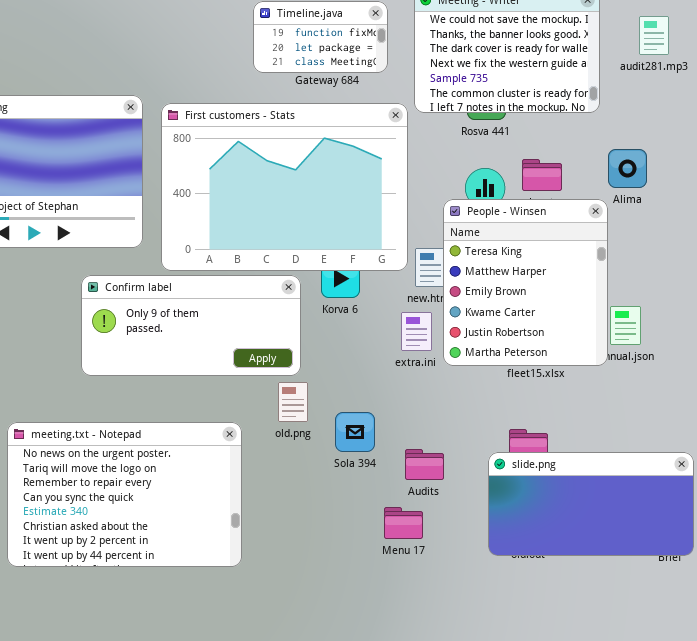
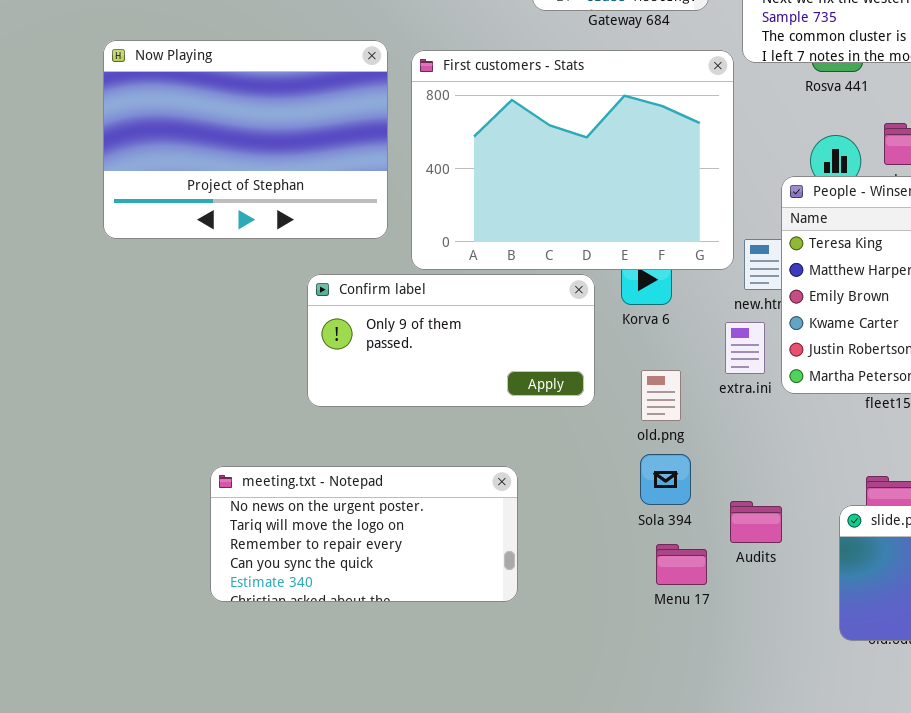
old.png: [278,382,308,422] -> [641,370,681,421], moved
meeting.txt - Notepad: [7,422,242,567] -> [210,466,518,602], resized
Menu 17: [384,507,423,539] -> [656,544,707,585], moved

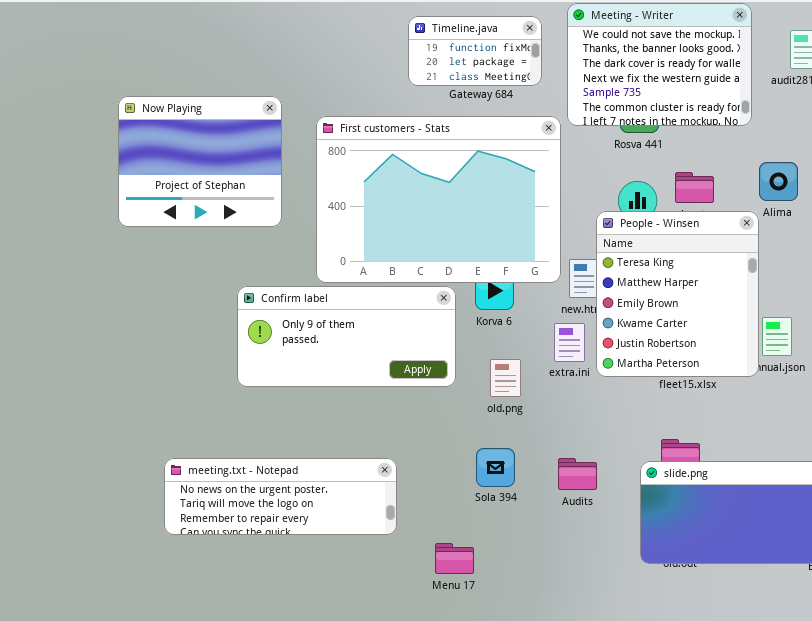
Now Playing: [103,40,388,239] -> [118,96,282,227], moved, resized
Sola 394: [640,454,691,505] -> [476,448,515,487], moved
meeting.txt - Notepad: [210,466,518,602] -> [164,458,397,535], resized
Menu 17: [656,544,707,585] -> [435,543,474,574], moved

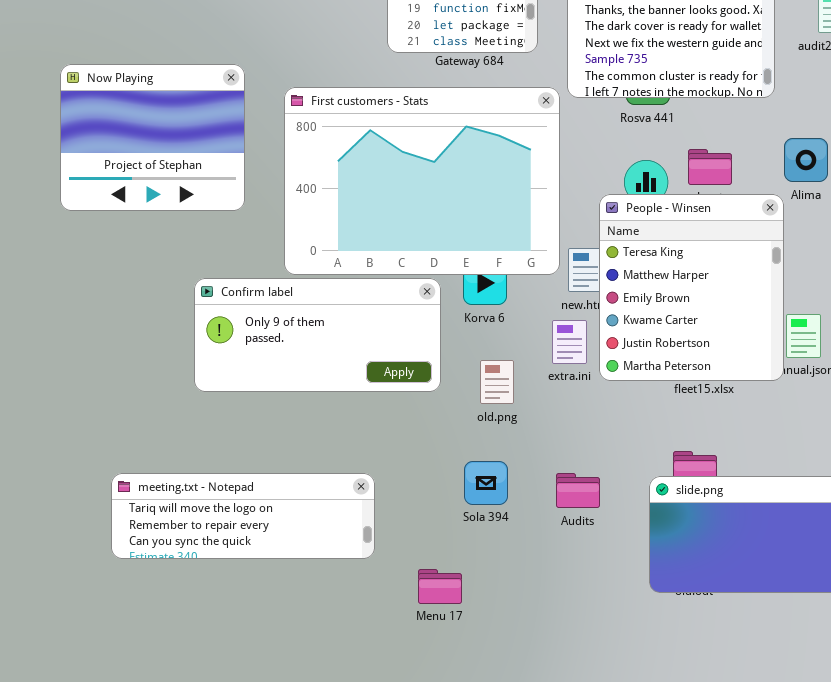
meeting.txt - Notepad: [164,458,397,535] -> [111,473,375,559], scrolled down 1 row

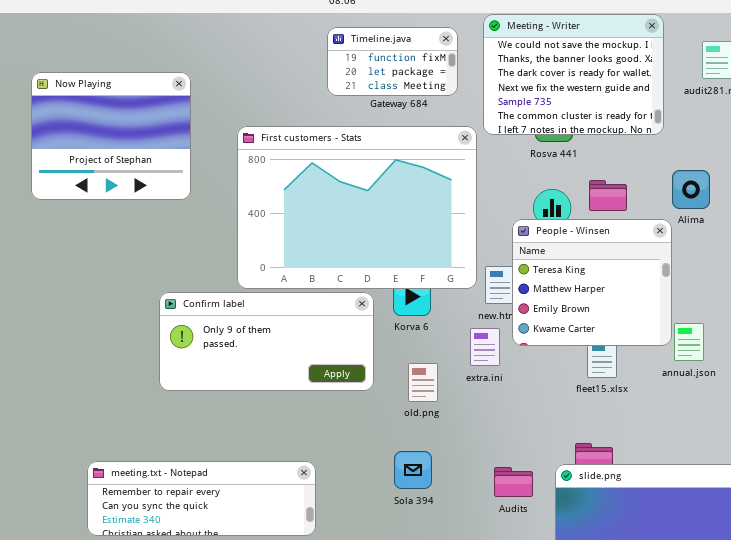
Now Playing: [60,64,245,211] -> [31,72,191,200], moved
People - Winsen: [599,194,784,381] -> [512,219,672,346], resized
meeting.txt - Notepad: [111,473,375,559] -> [87,461,316,536], scrolled down 1 row
Audits: [556,473,600,508] -> [494,467,533,497], moved

